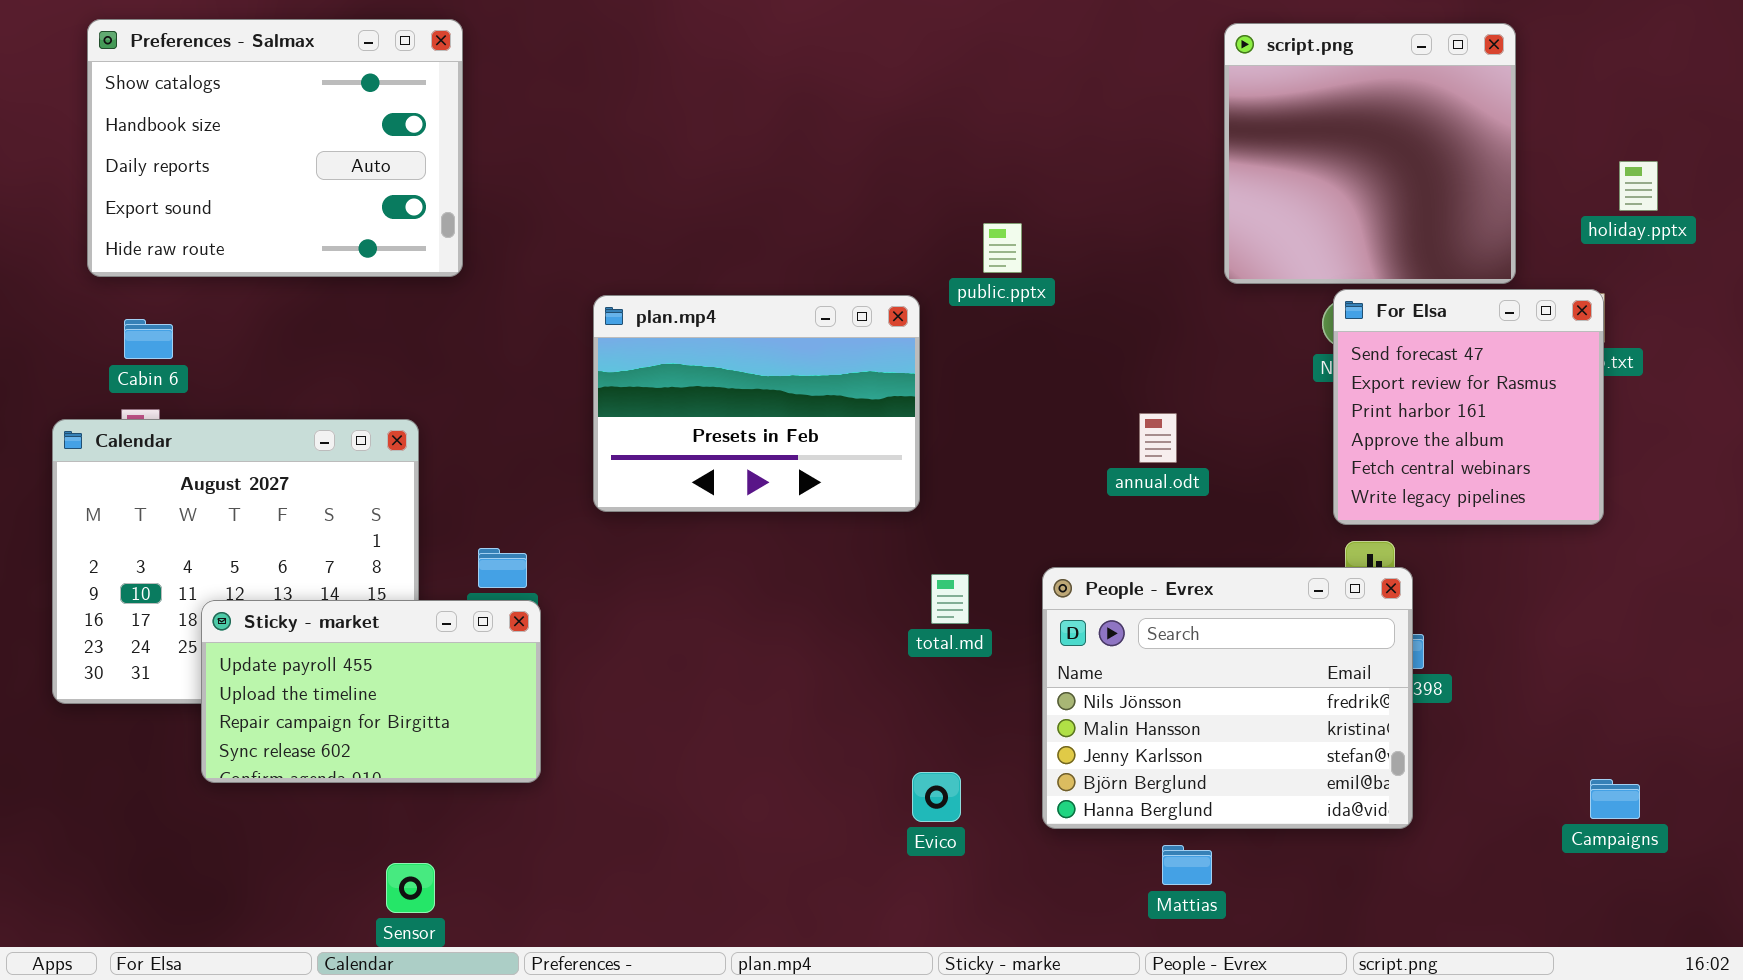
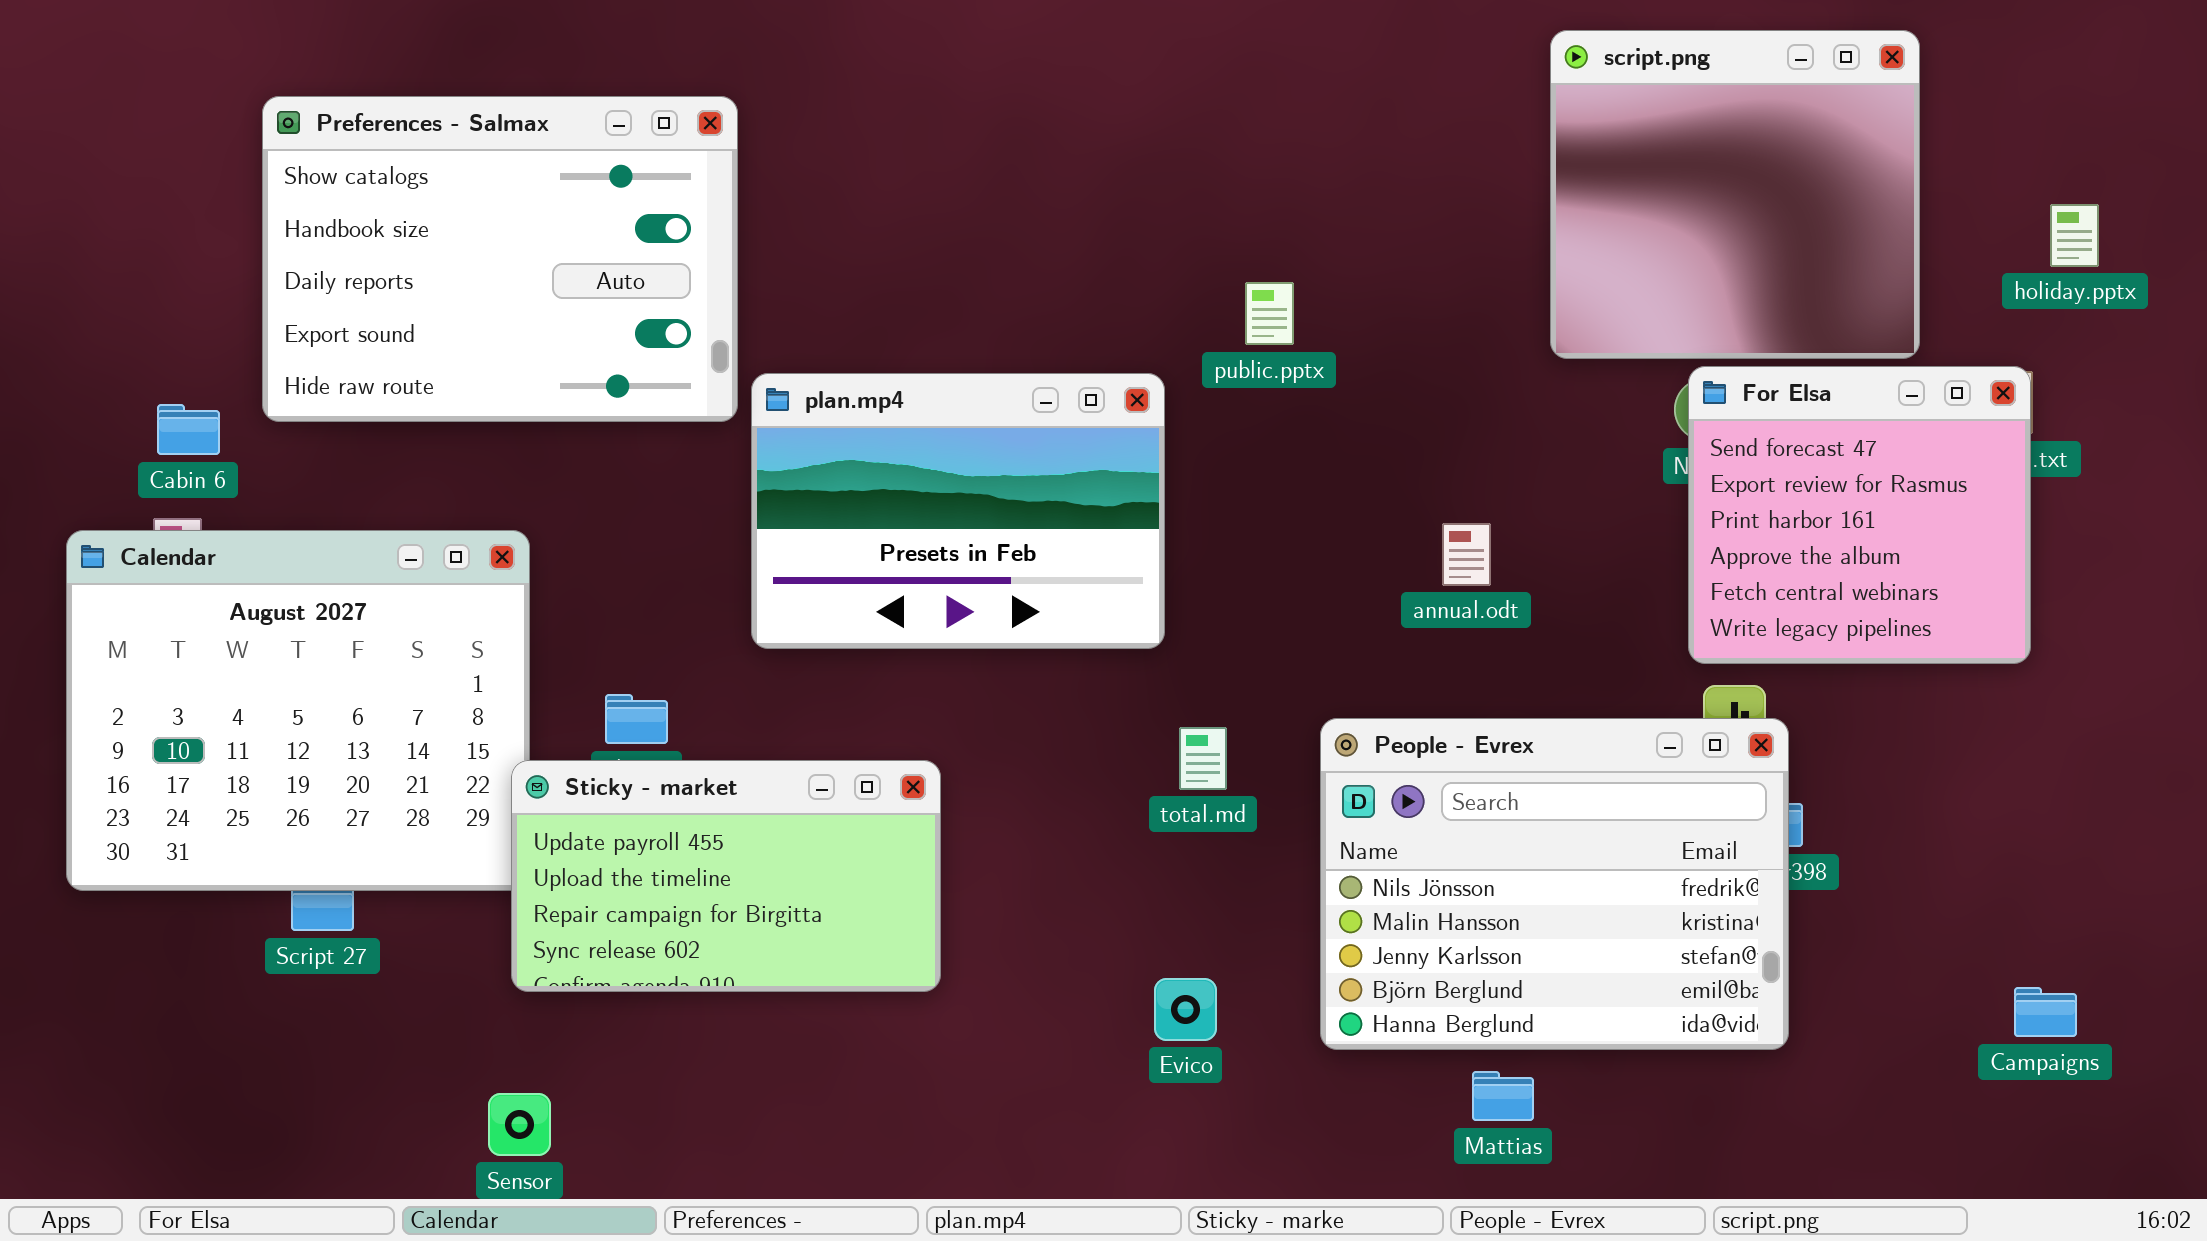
Preferences - Salmax: [87,19,463,277] -> [262,96,738,422], moved
Sticky - market: [201,600,541,783] -> [511,760,941,992], moved

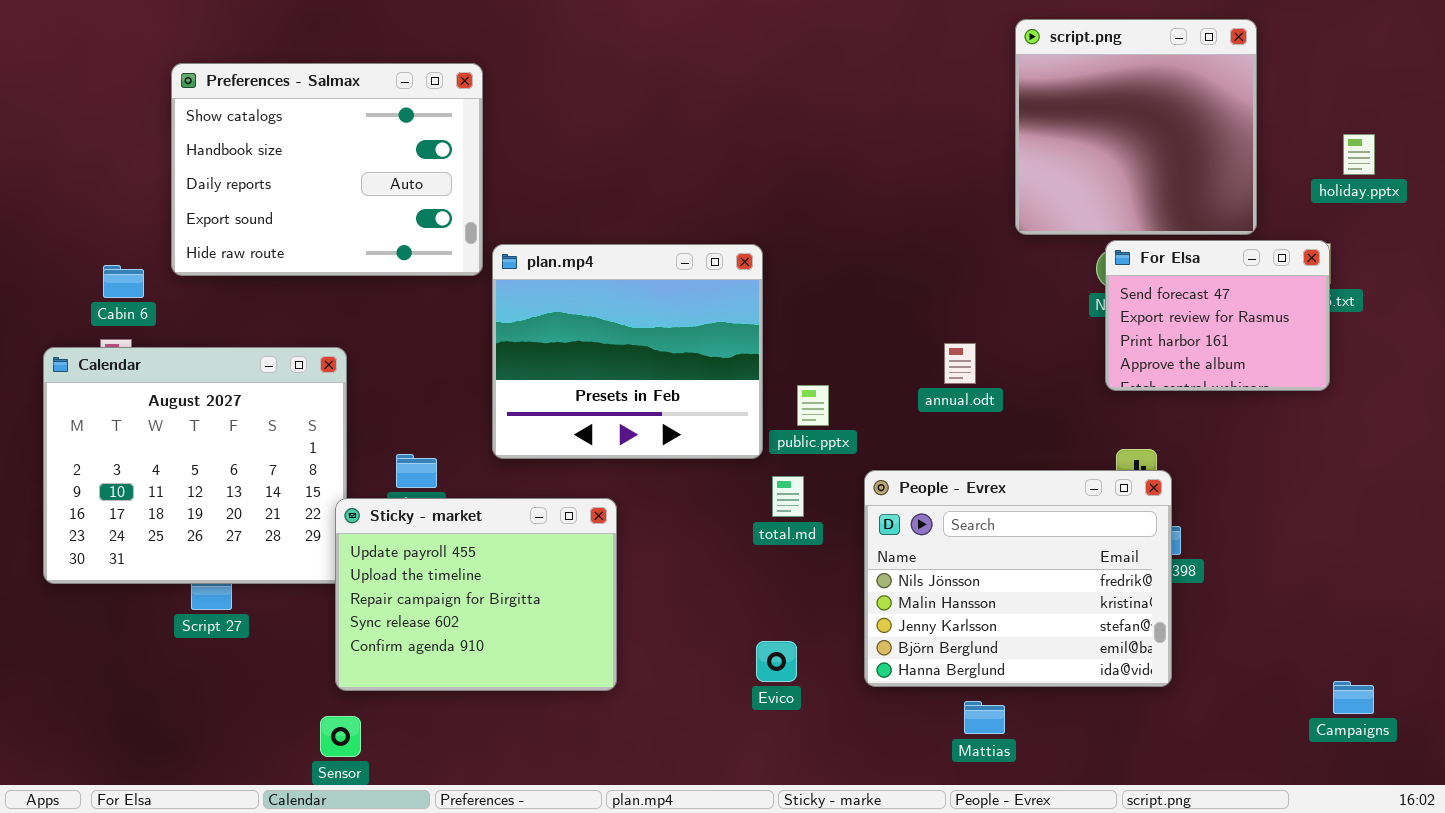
public.pptx: [1245,282,1294,345] -> [797,385,829,426], moved
For Elsa: [1688,366,2031,664] -> [1105,240,1330,391], resized
plan.mp4: [751,373,1165,649] -> [492,244,763,459], resized
Sticky - market: [511,760,941,992] -> [335,498,617,691], resized
Campaigns: [2014,987,2077,1037] -> [1333,681,1374,714], moved

